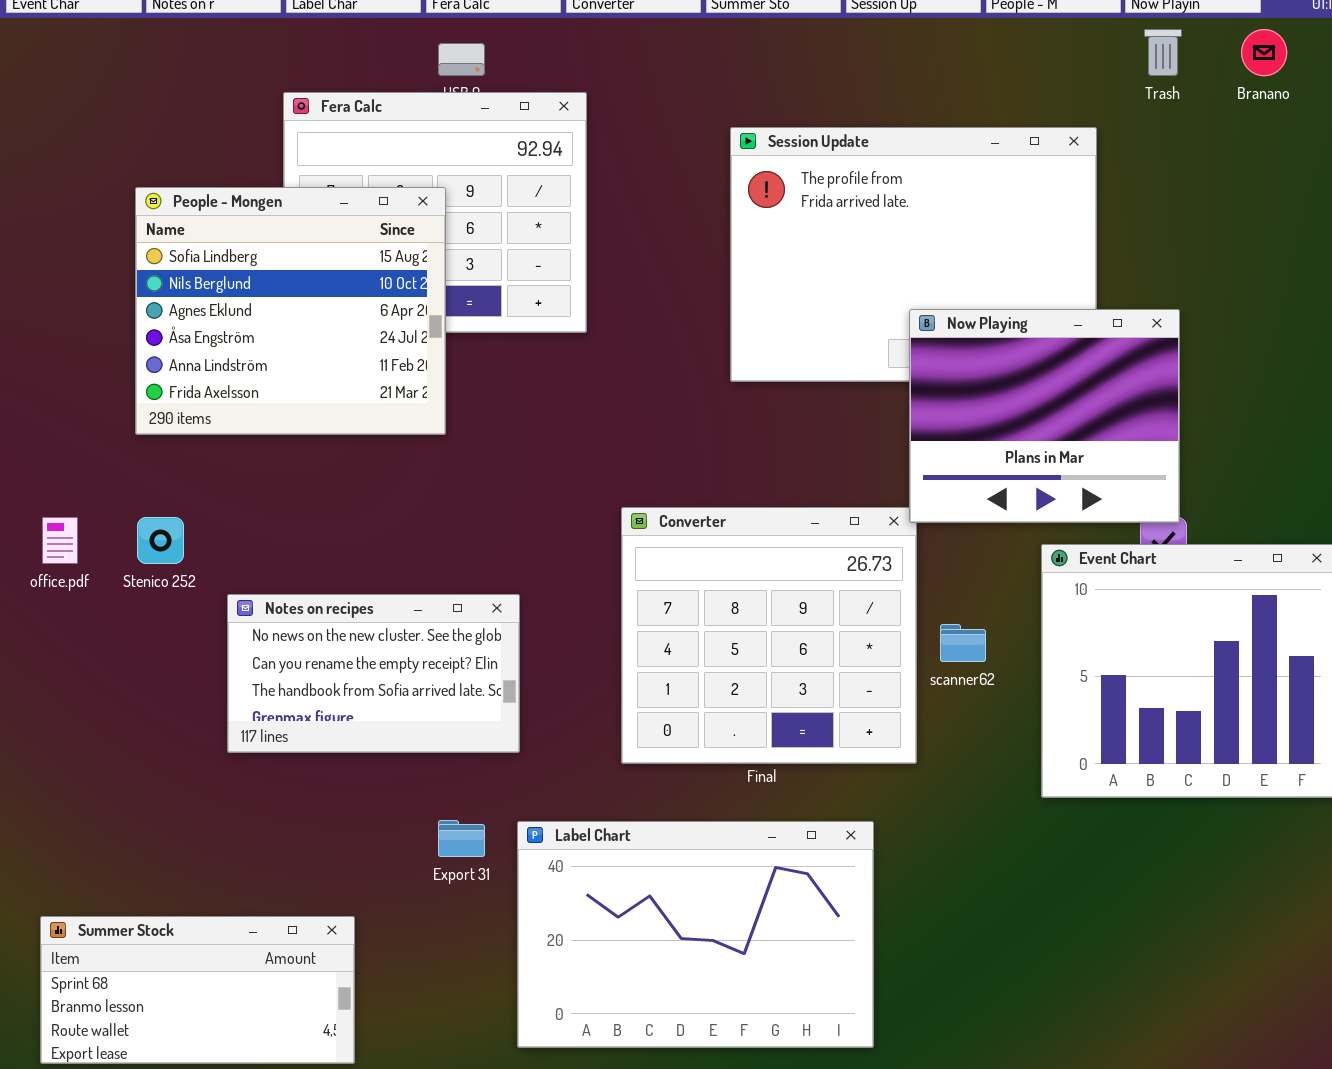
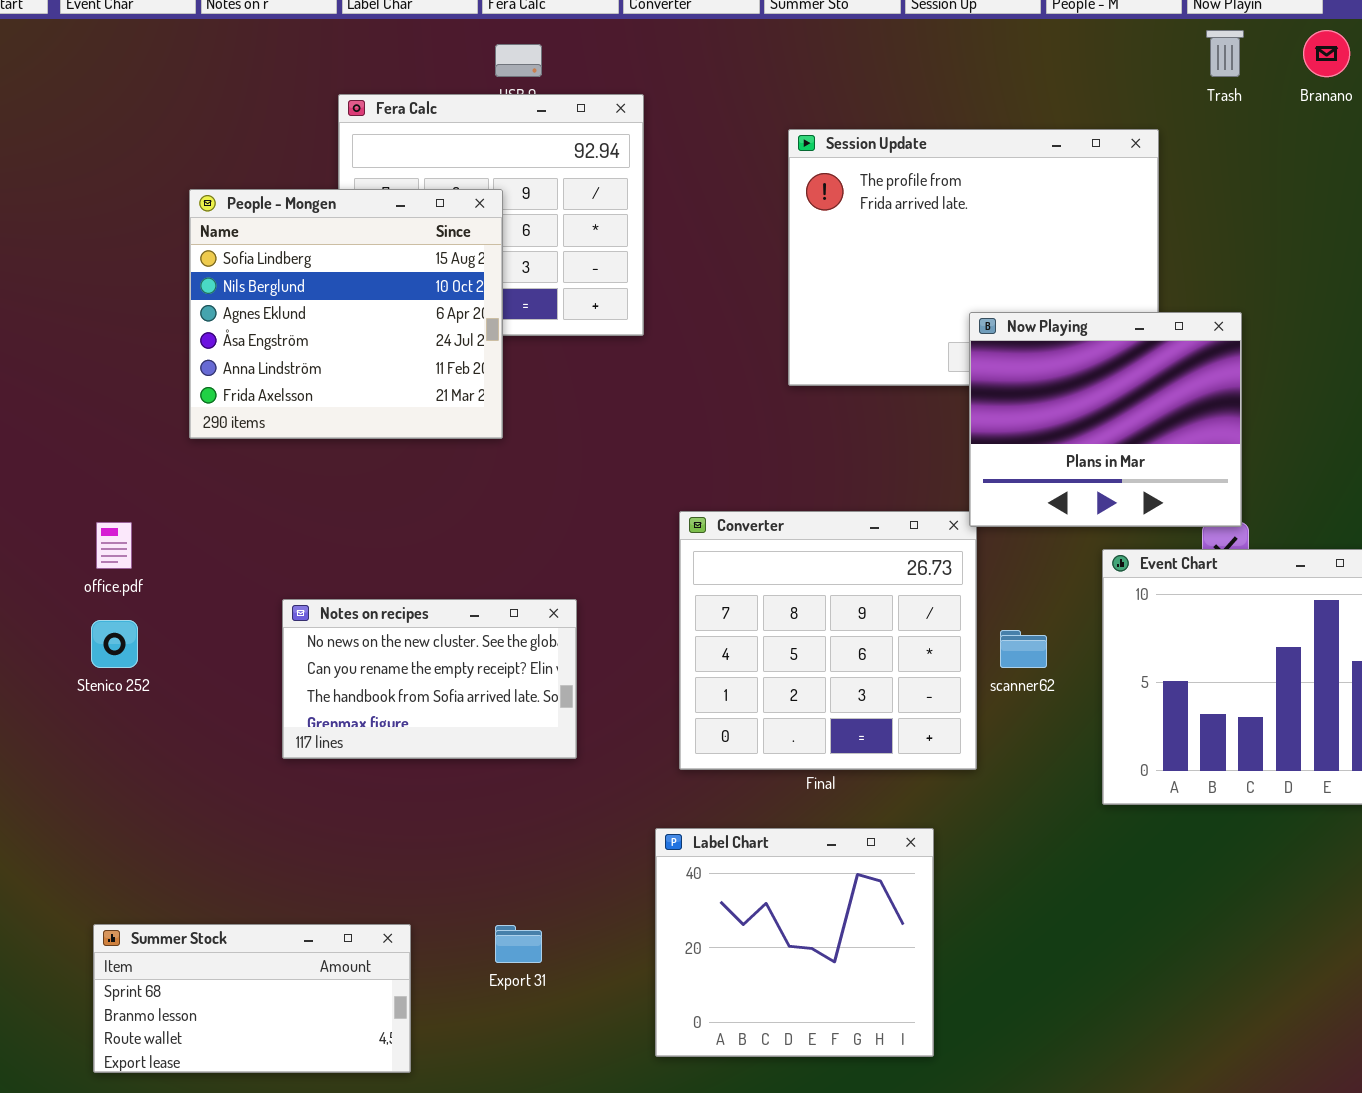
Stenico 252: [137,517,184,564] -> [91,620,138,668], moved
Export 31: [438,820,485,857] -> [495,925,542,963], moved
Label Chart: [517,821,874,1048] -> [655,828,934,1057], resized

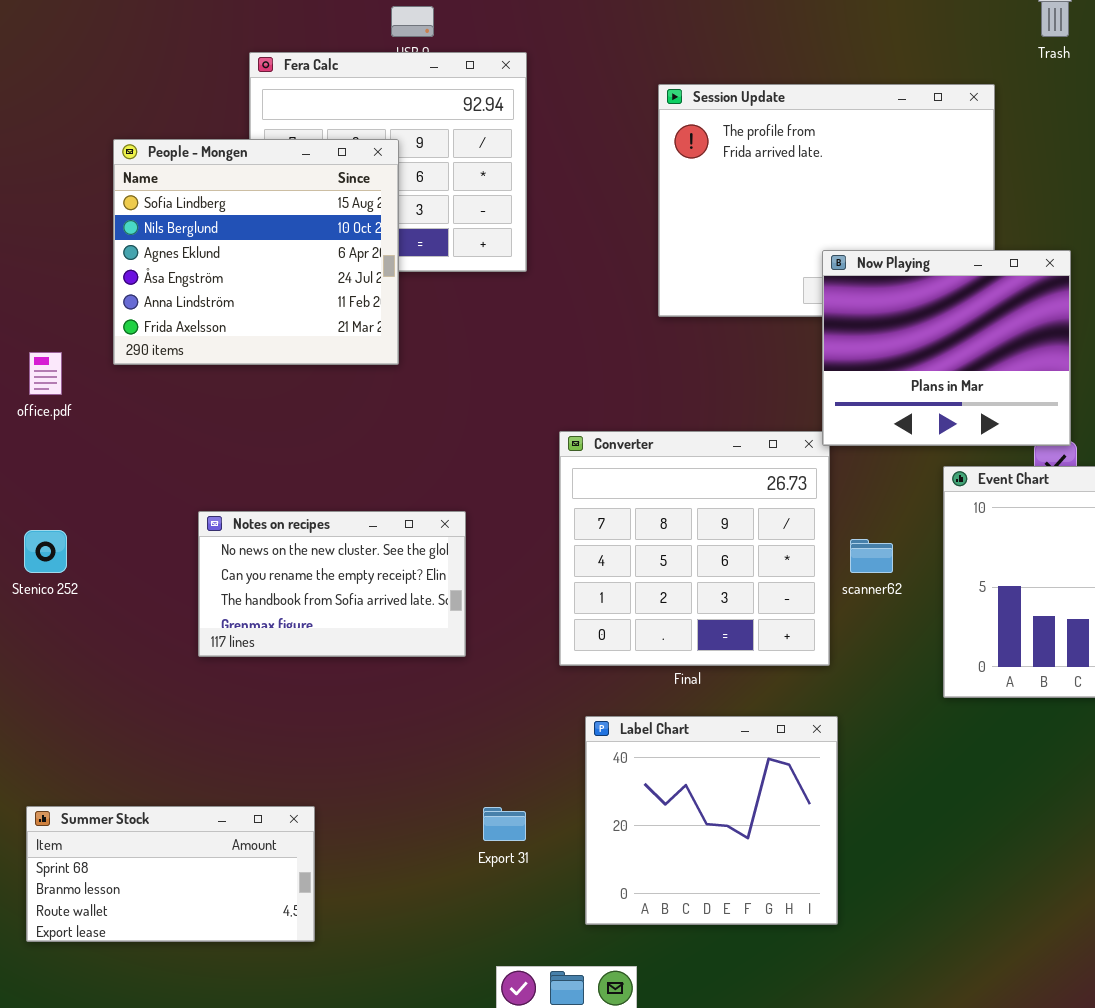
office.pdf: [96,522,132,569] -> [29,352,62,395], moved
Label Chart: [655,828,934,1057] -> [585,716,838,925], moved
Export 31: [495,925,542,963] -> [483,807,526,841], moved

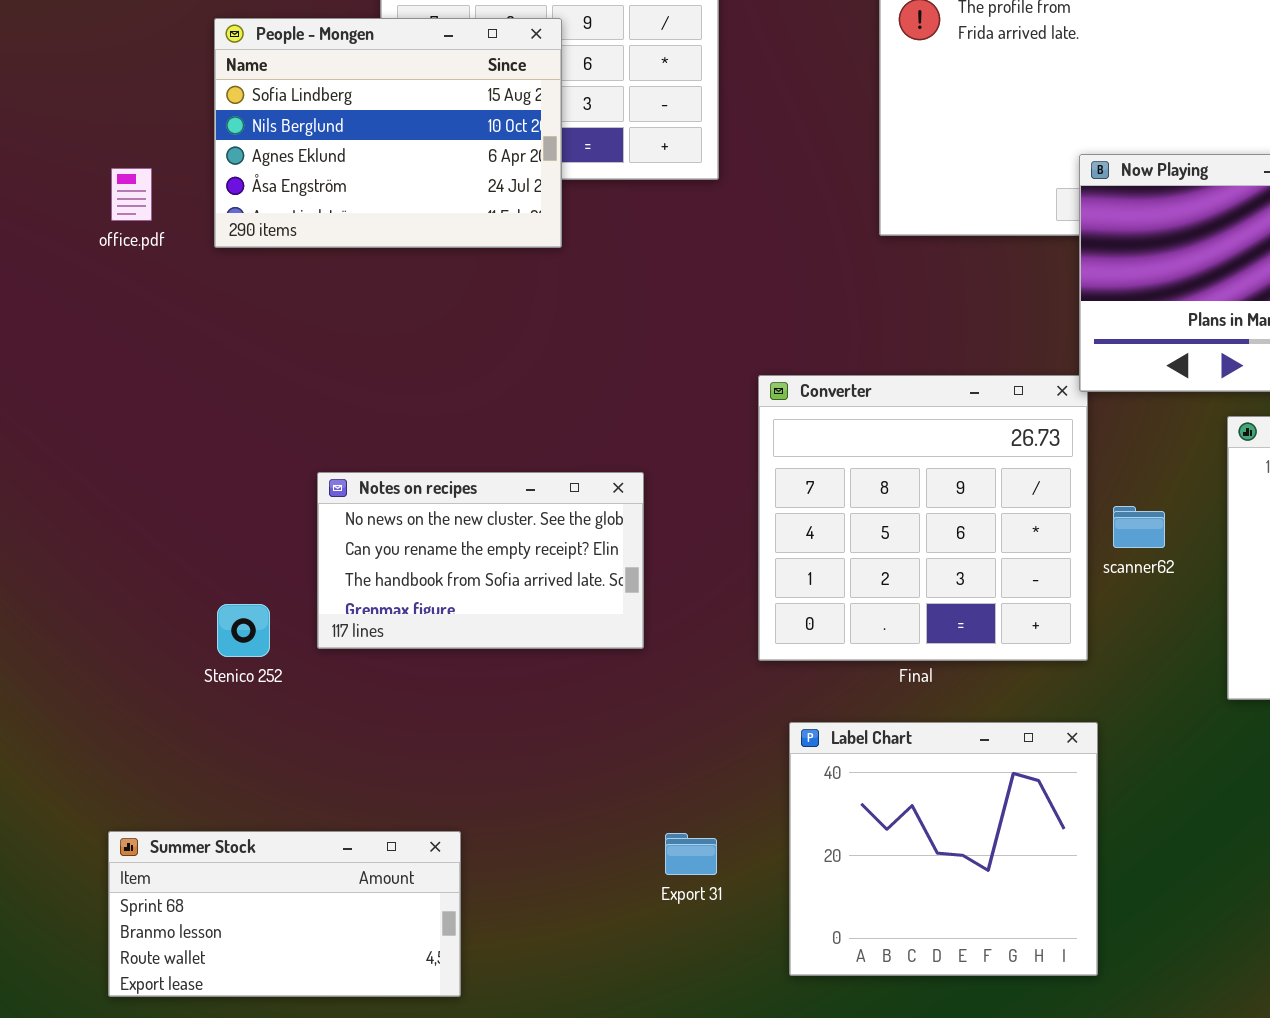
People - Mongen: [113,139,399,365] -> [214,18,562,248], resized
office.pdf: [29,352,62,395] -> [111,168,152,221], moved
Stenico 252: [24,530,67,573] -> [217,604,270,657], moved

